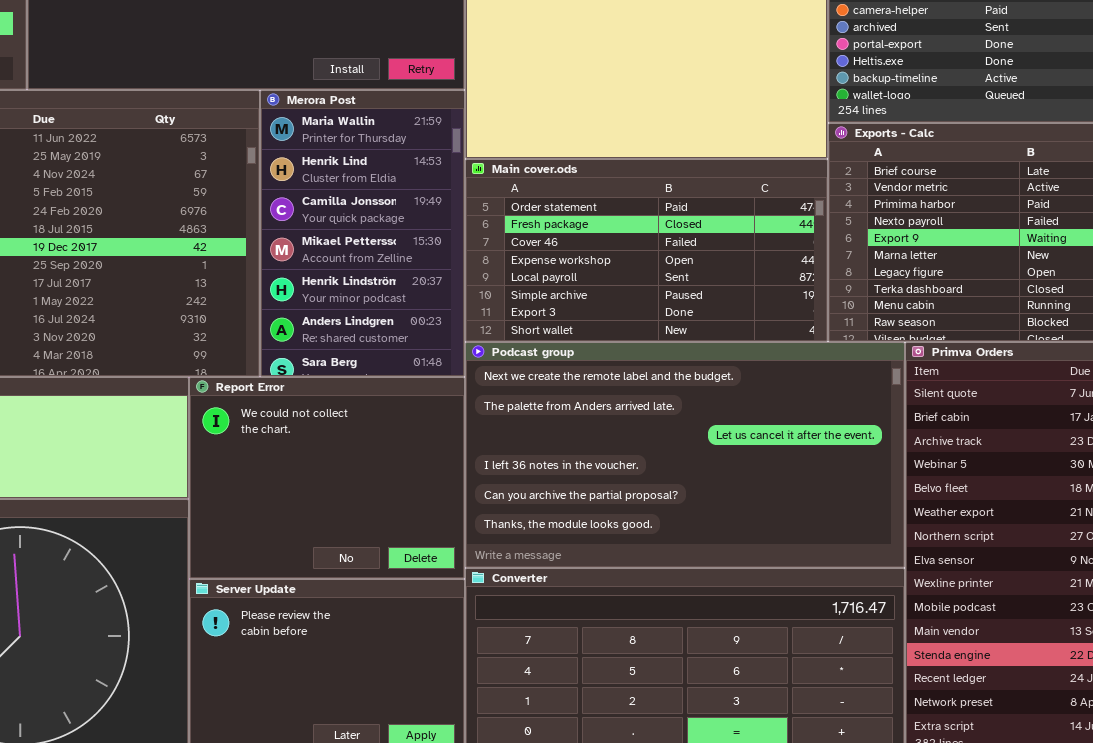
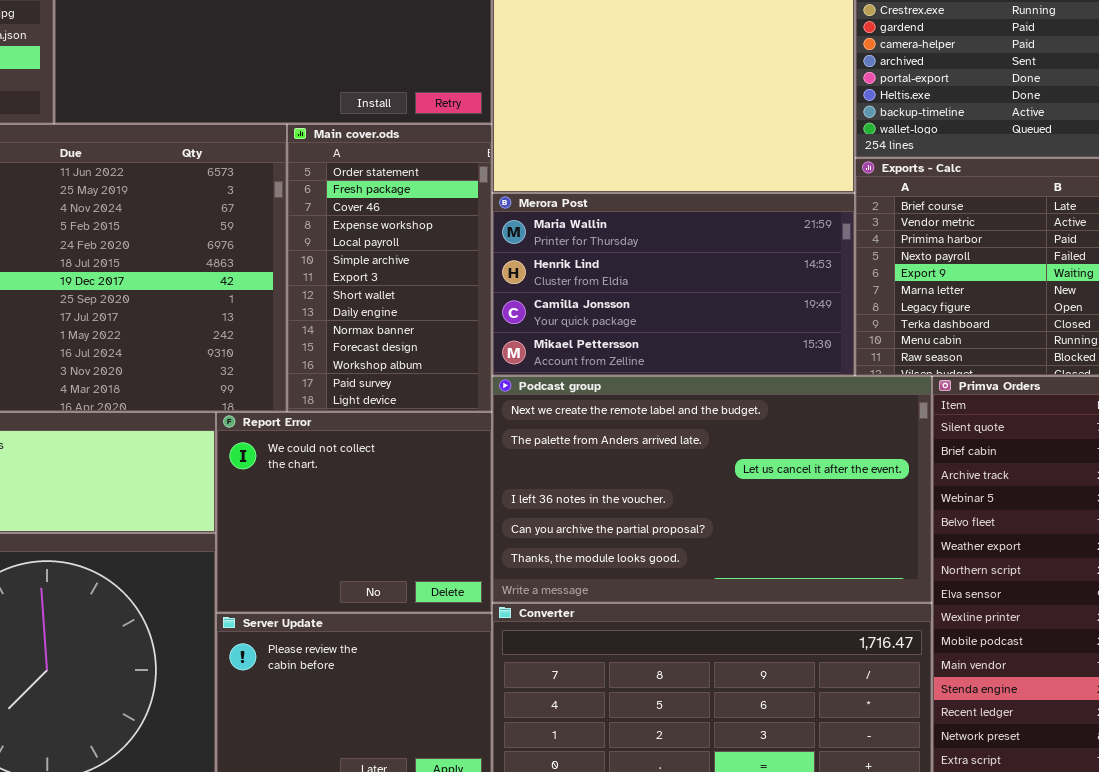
Merora Post: [260,90,465,377] -> [492,193,855,376], moved, resized
Main cover.ods: [465,159,828,342] -> [287,124,492,412], moved, resized

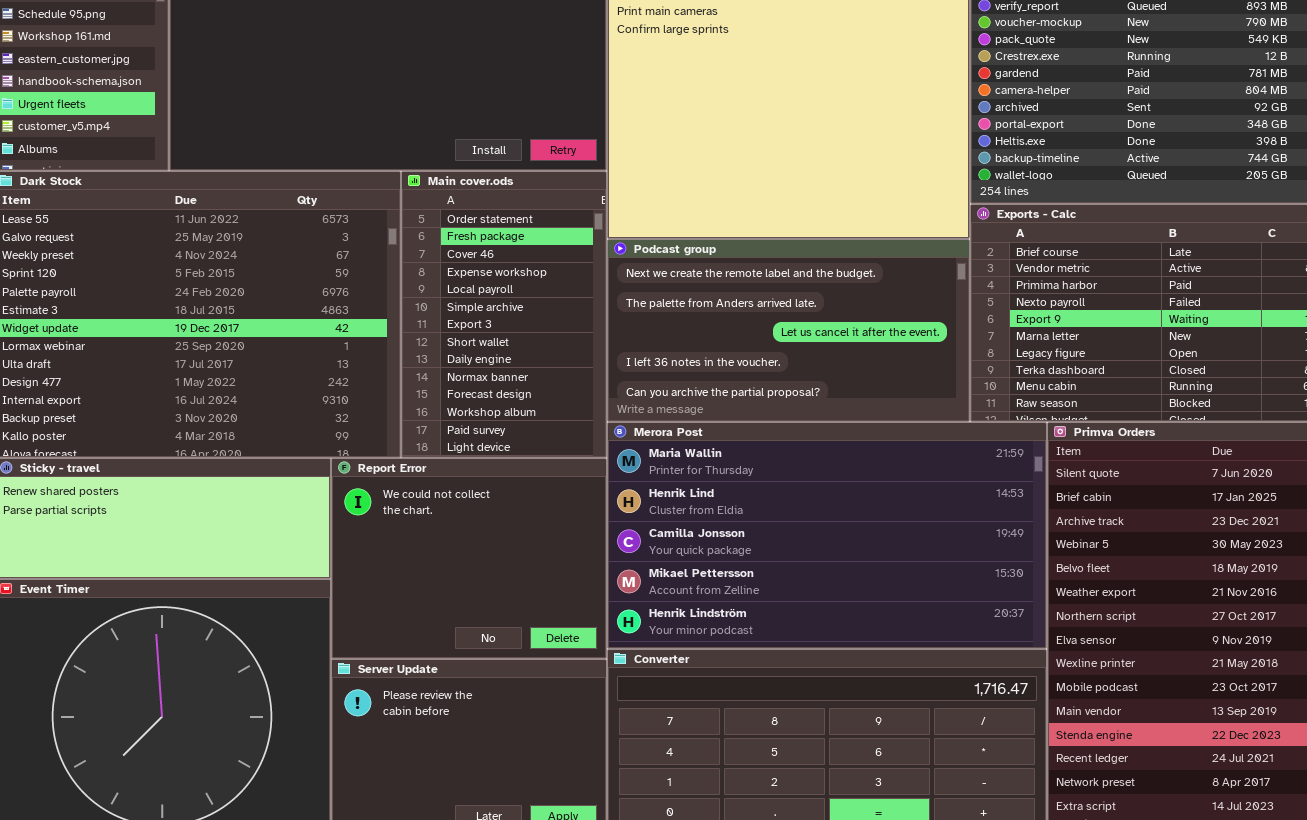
Merora Post: [492,193,855,376] -> [607,422,1047,649], moved, resized
Podcast group: [492,376,932,603] -> [607,239,970,422], moved, resized

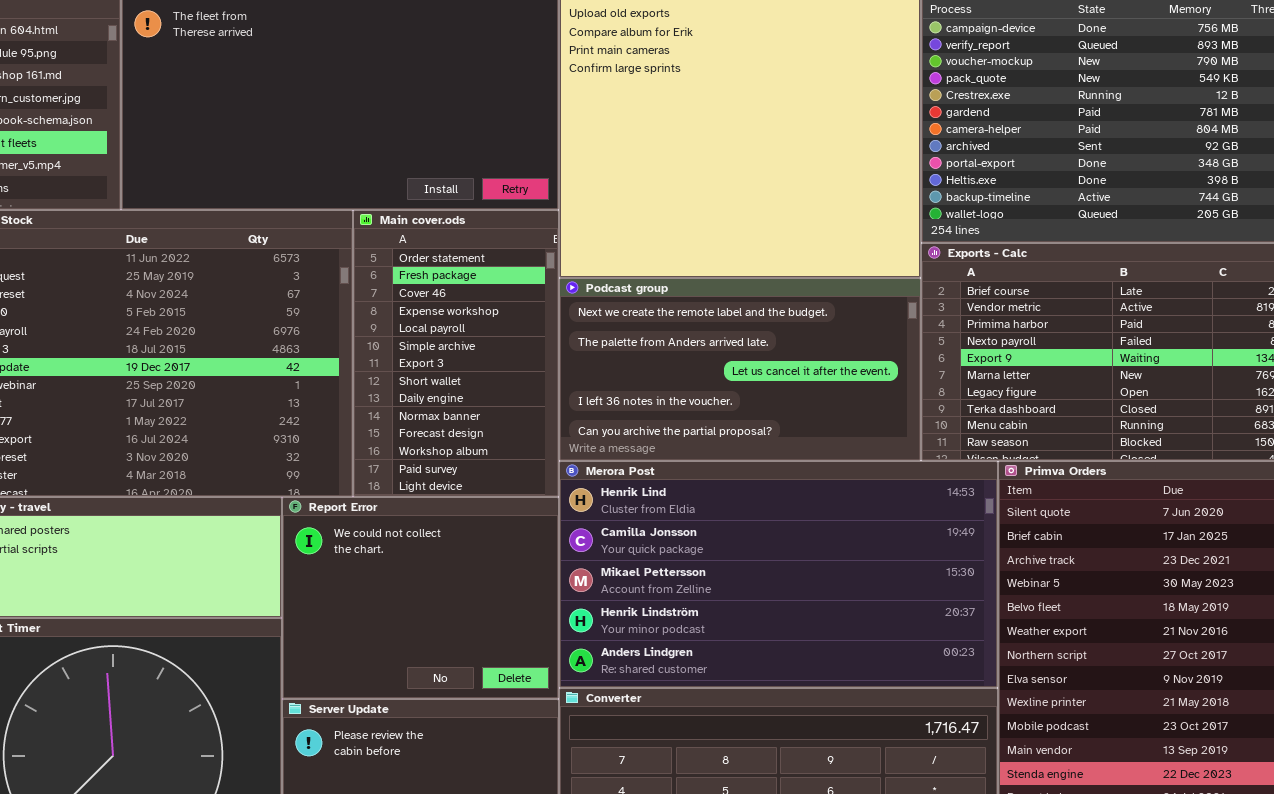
Merora Post: [607,422,1047,649] -> [559,461,998,688], scrolled down 1 row

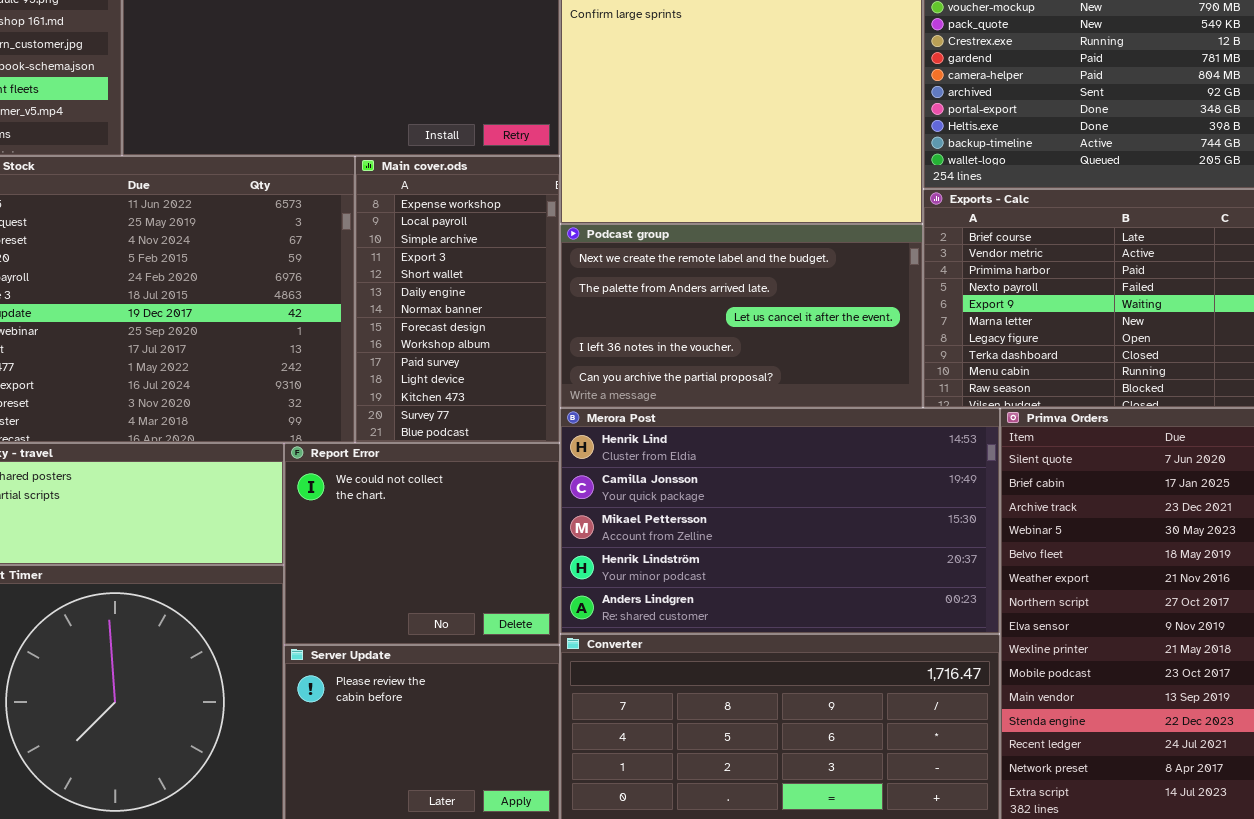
Main cover.ods: [353,210,559,497] -> [355,156,560,443], scrolled down 3 rows

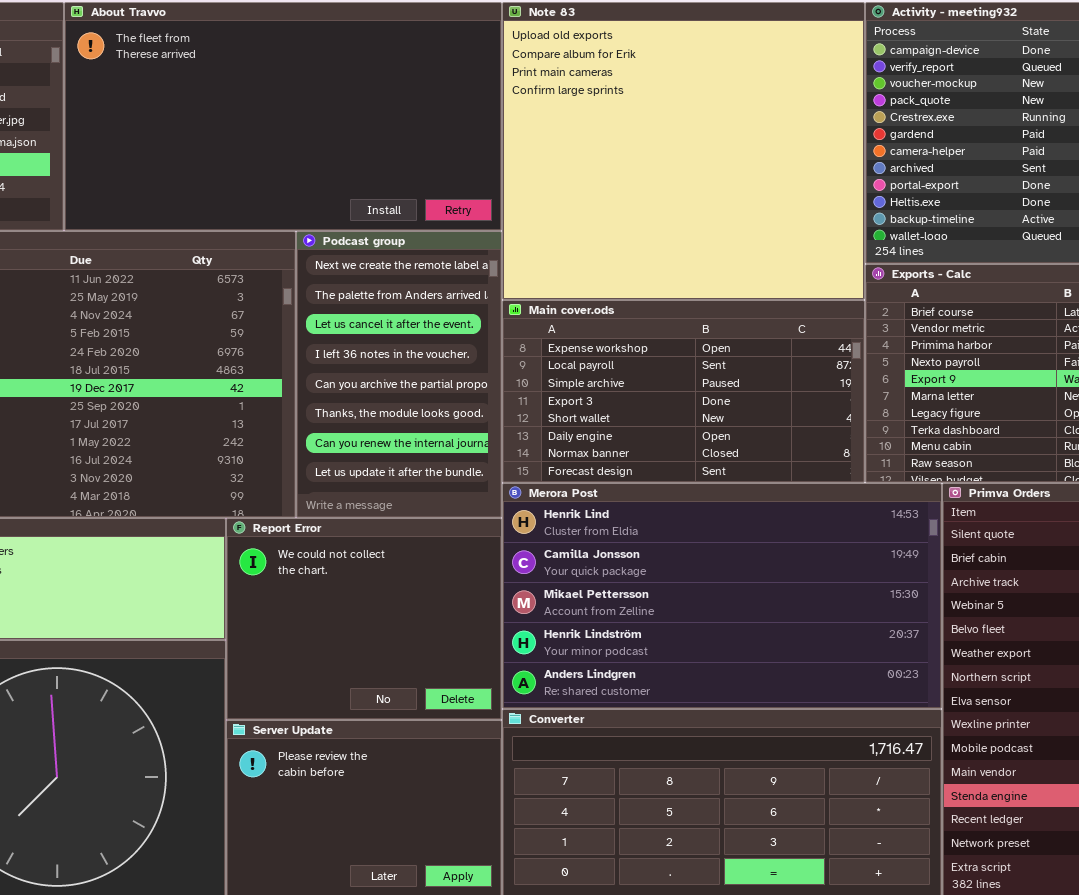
Main cover.ods: [355,156,560,443] -> [502,300,865,483], moved, resized
Podcast group: [560,224,923,408] -> [296,231,502,518], moved, resized

